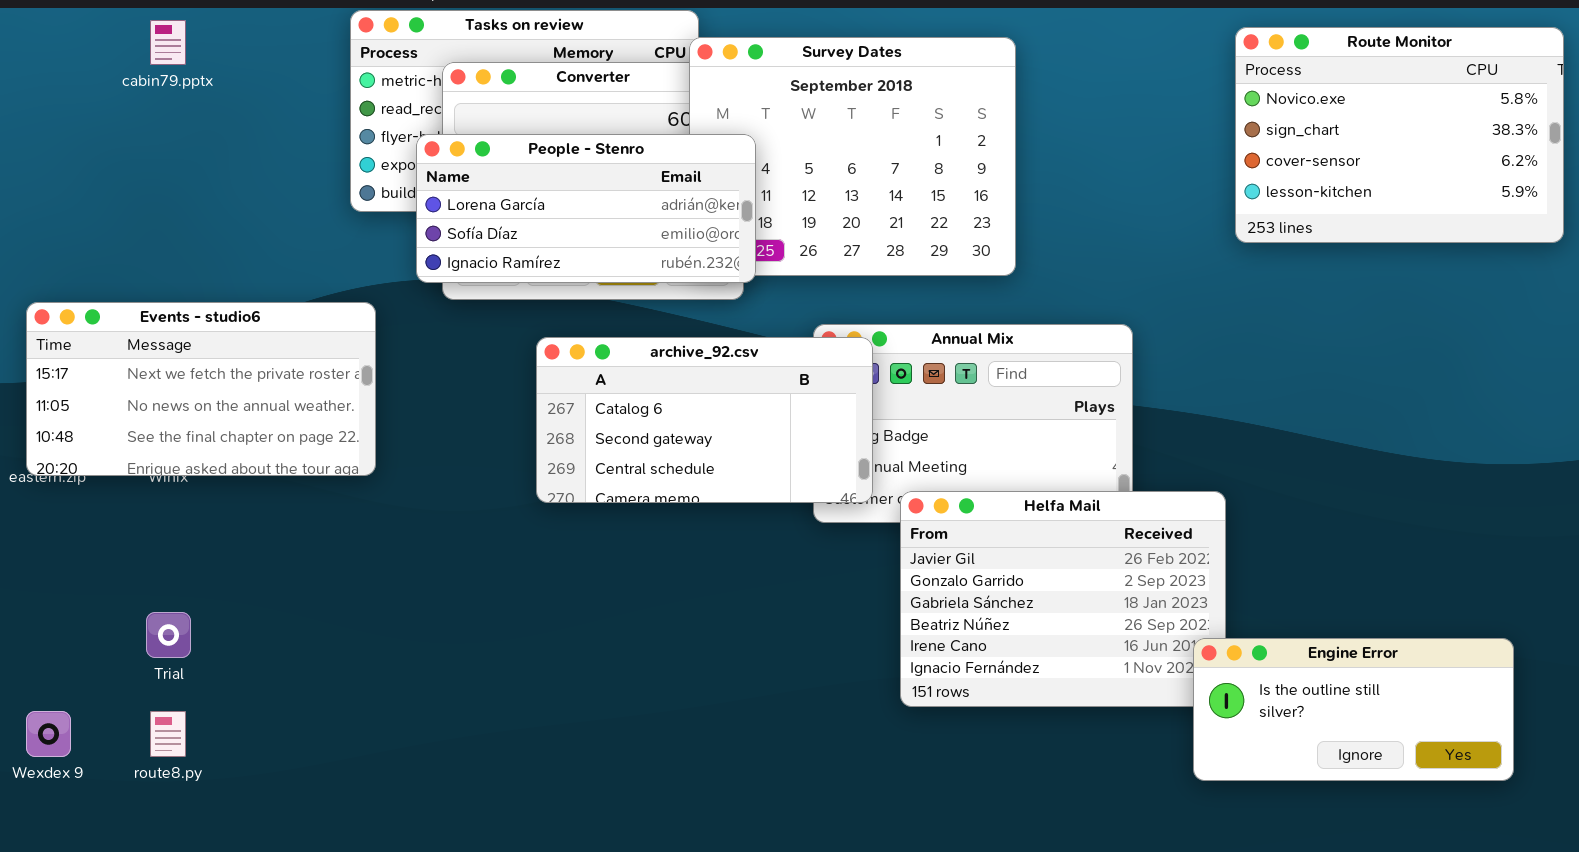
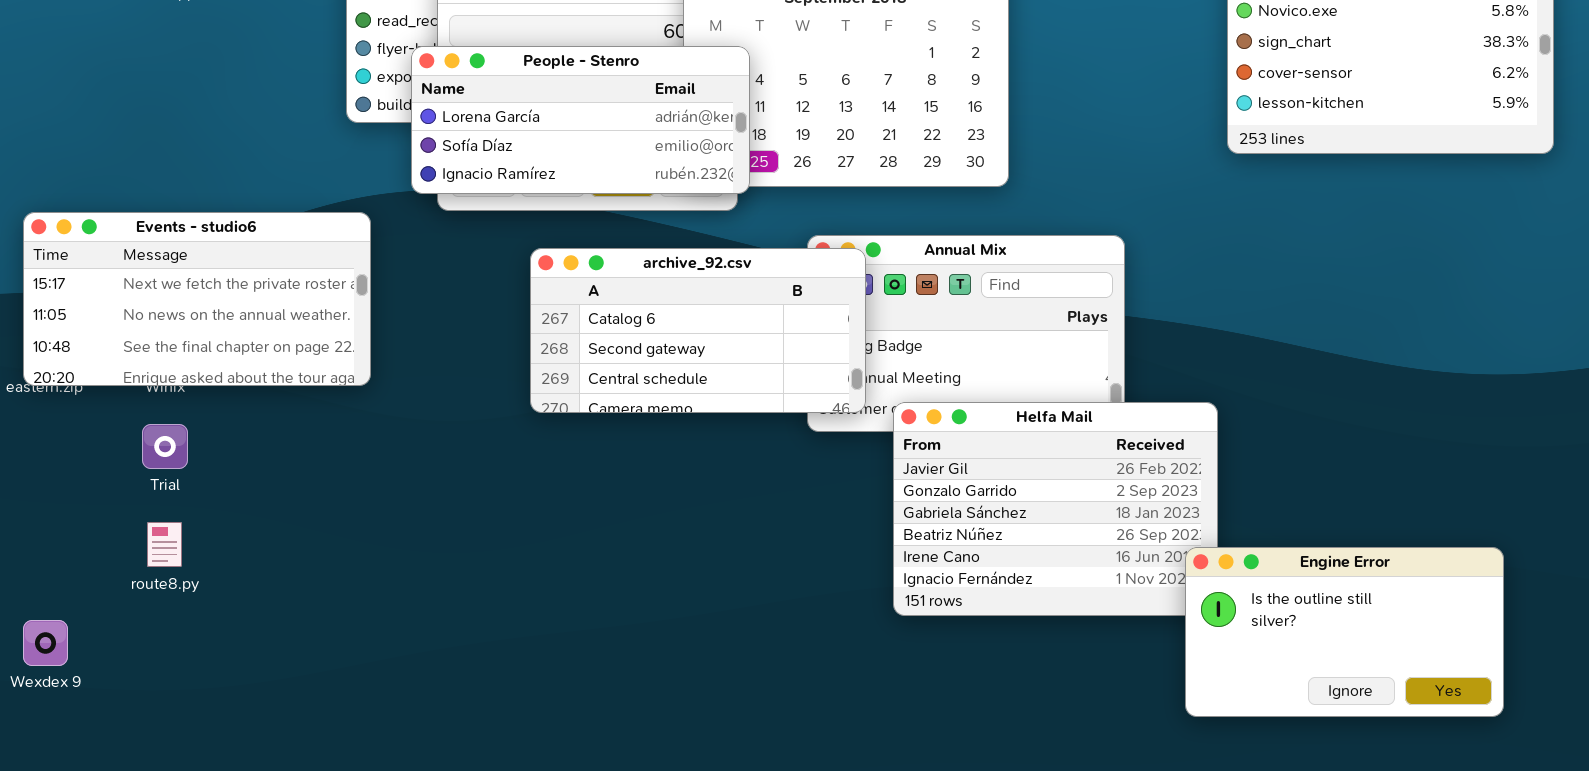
Trial: [146,612,191,658] -> [142,424,188,469], moved
Engine Error: [1193,638,1514,781] -> [1185,547,1504,717], resized
route8.py: [150,711,186,757] -> [147,522,182,567], moved

